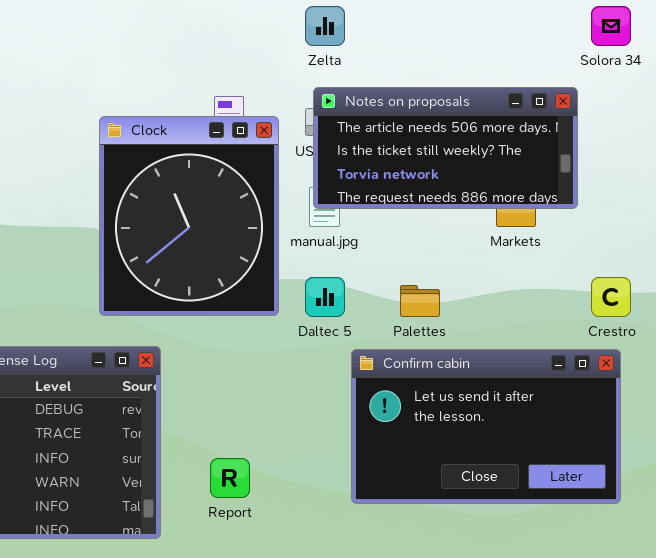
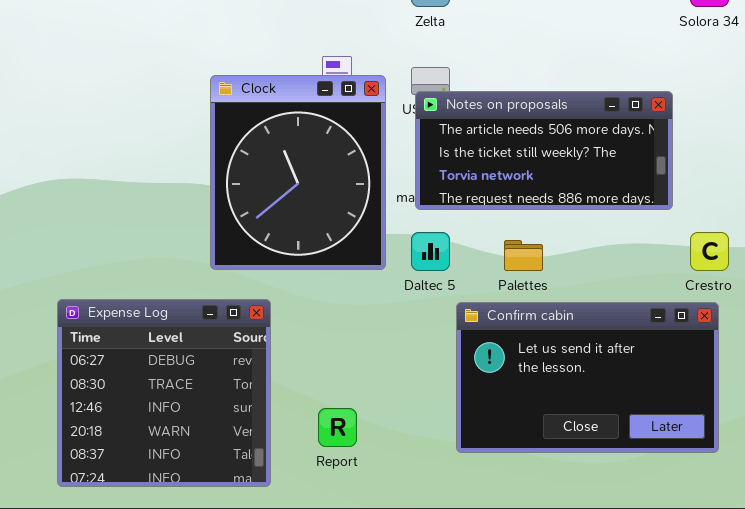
Notes on proposals: [313,87,578,209] -> [415,91,673,210], moved

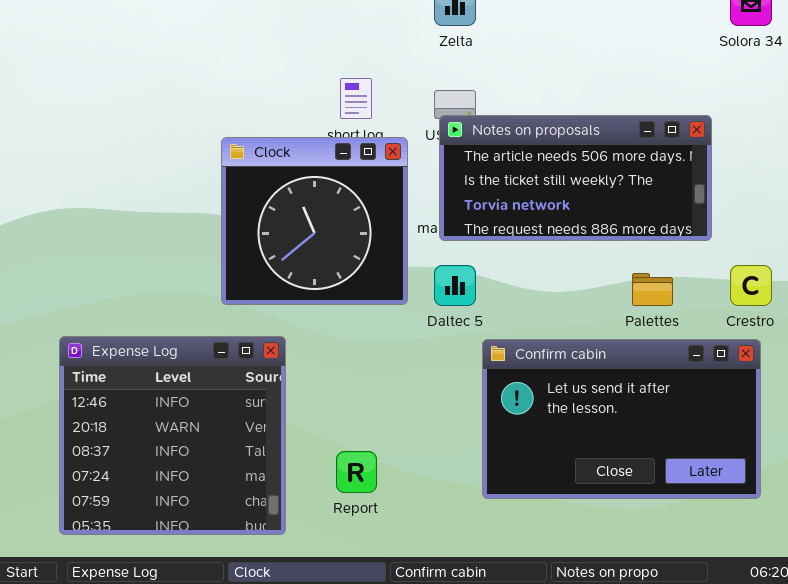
Clock: [210,75,386,270] -> [221,137,408,305], resized
Palettes: [504,240,543,271] -> [632,273,673,306], moved
Expense Log: [57,299,271,487] -> [59,336,286,535], scrolled down 2 rows

